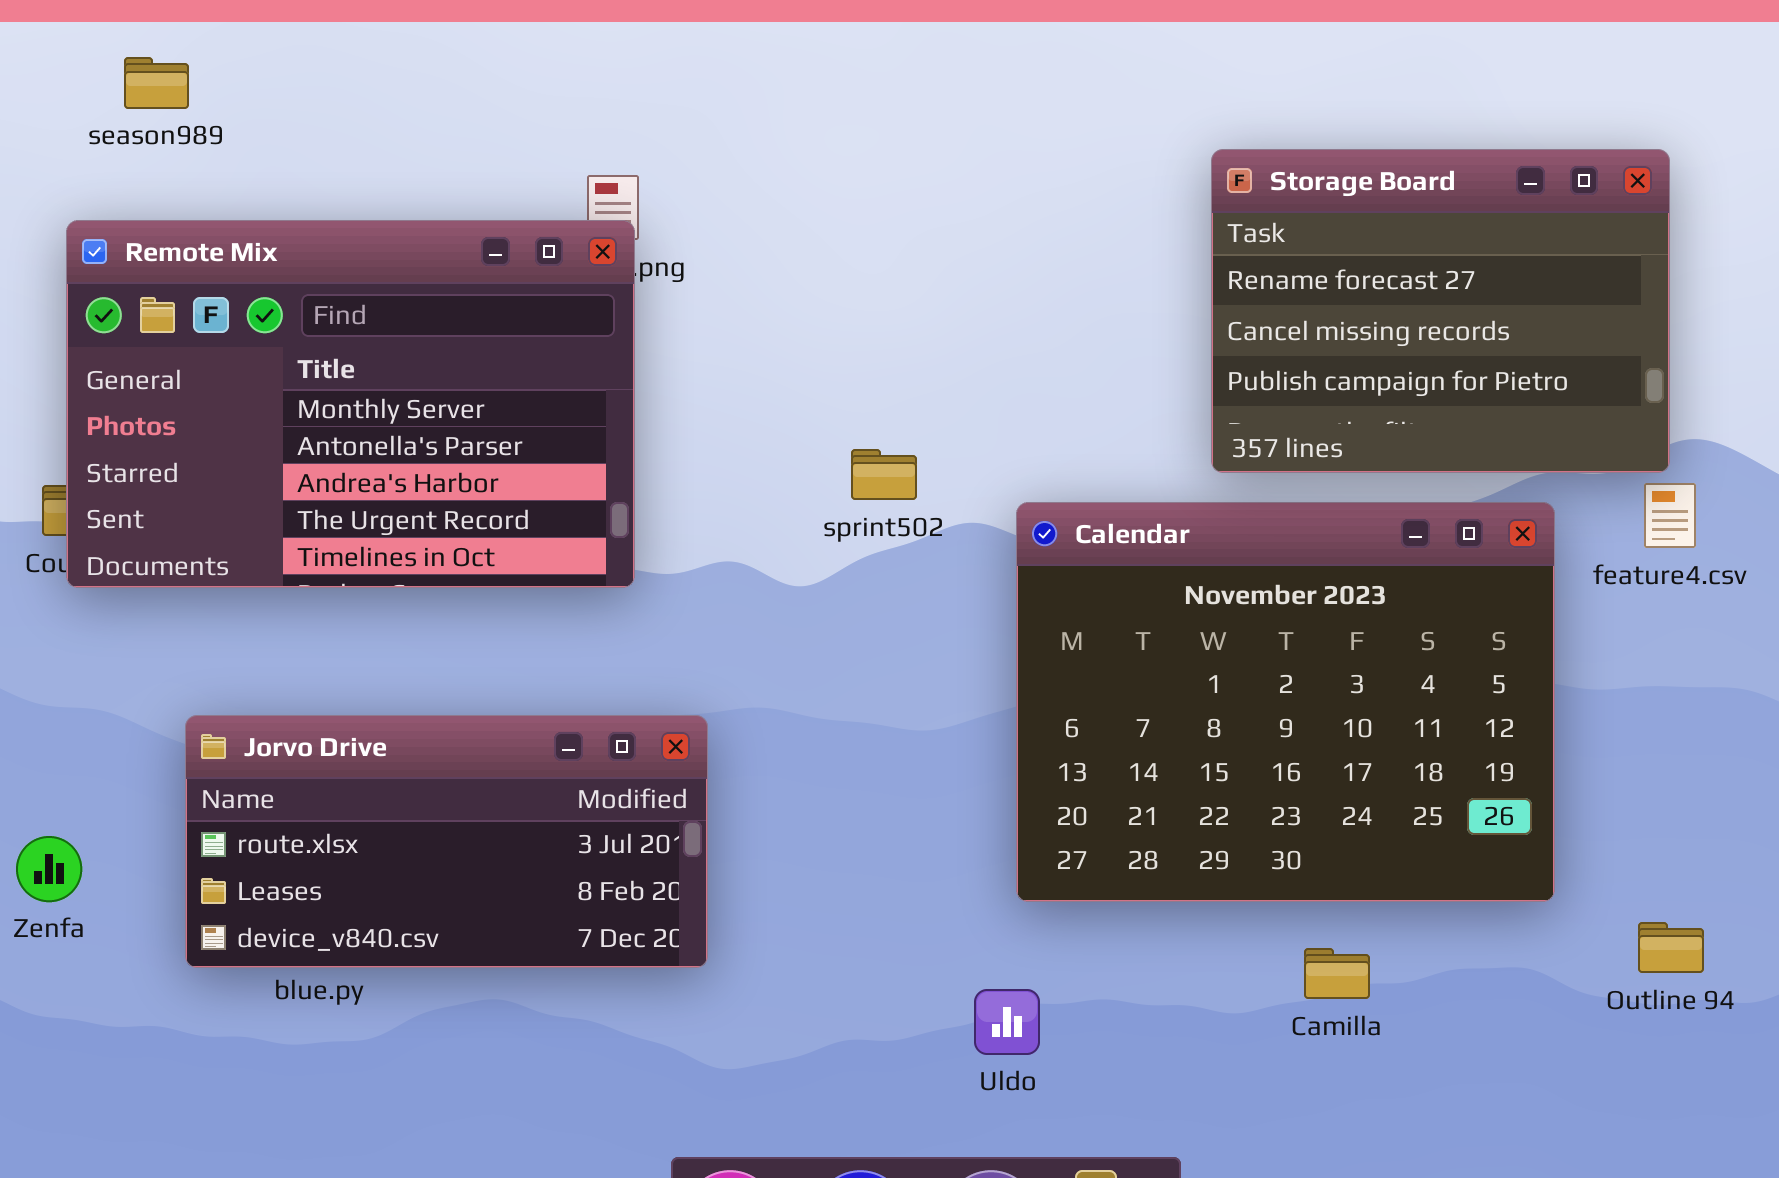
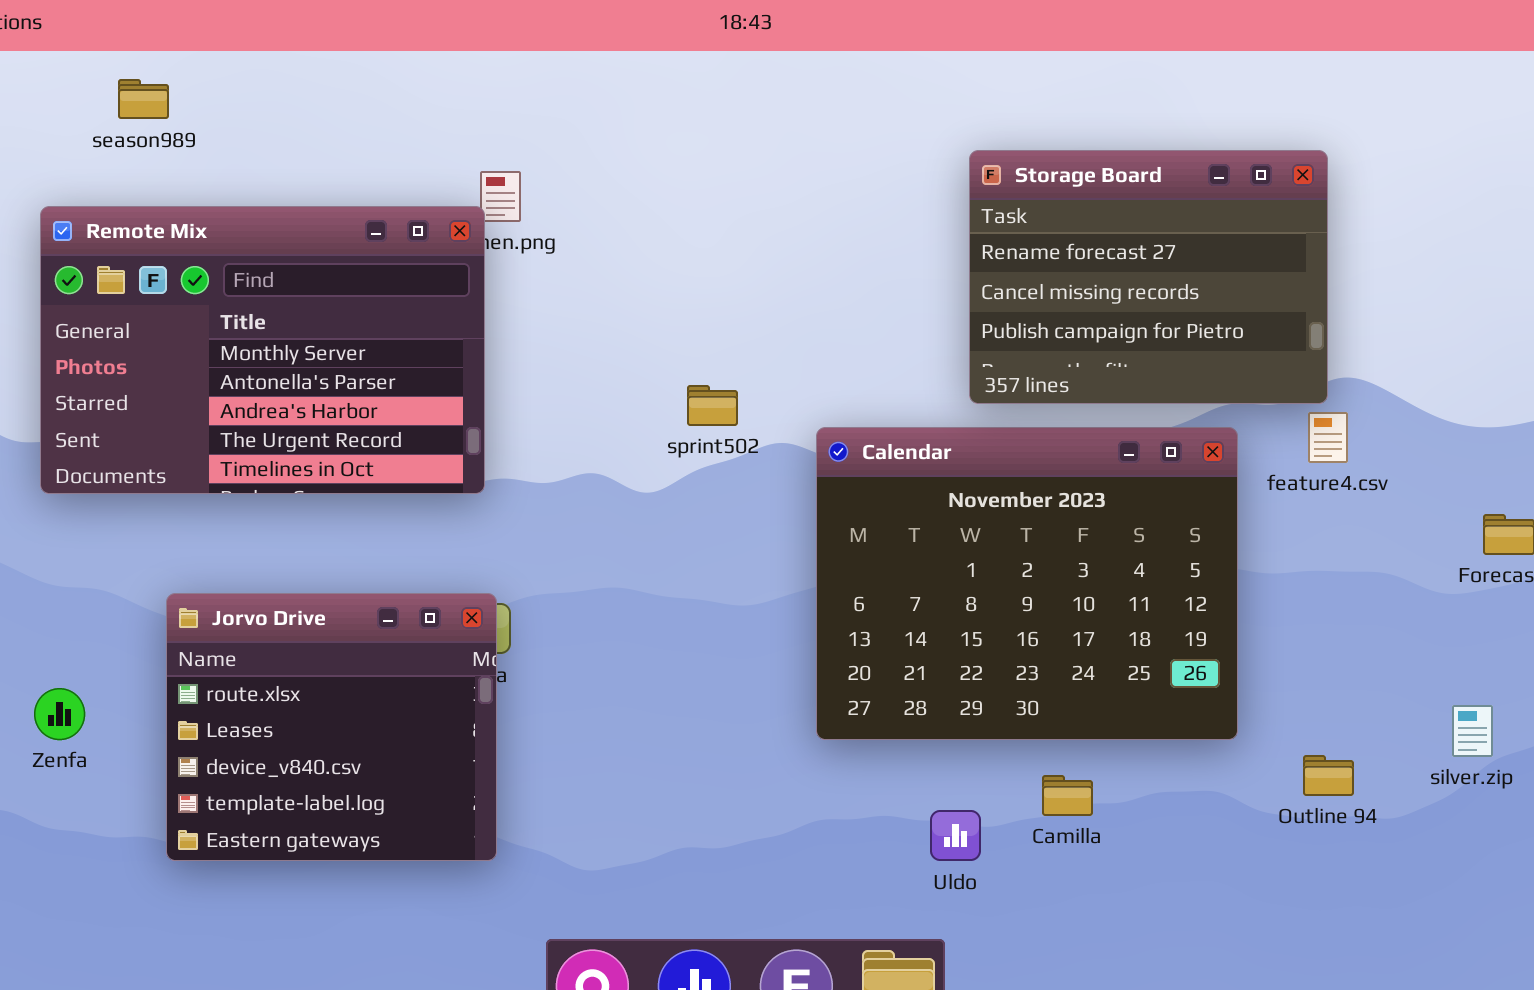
Remote Mix: [66,220,635,588] -> [40,206,485,494], moved
Jorvo Drive: [185,715,708,968] -> [166,593,497,861], resized
Uldo: [974,989,1040,1055] -> [930,810,981,861], moved

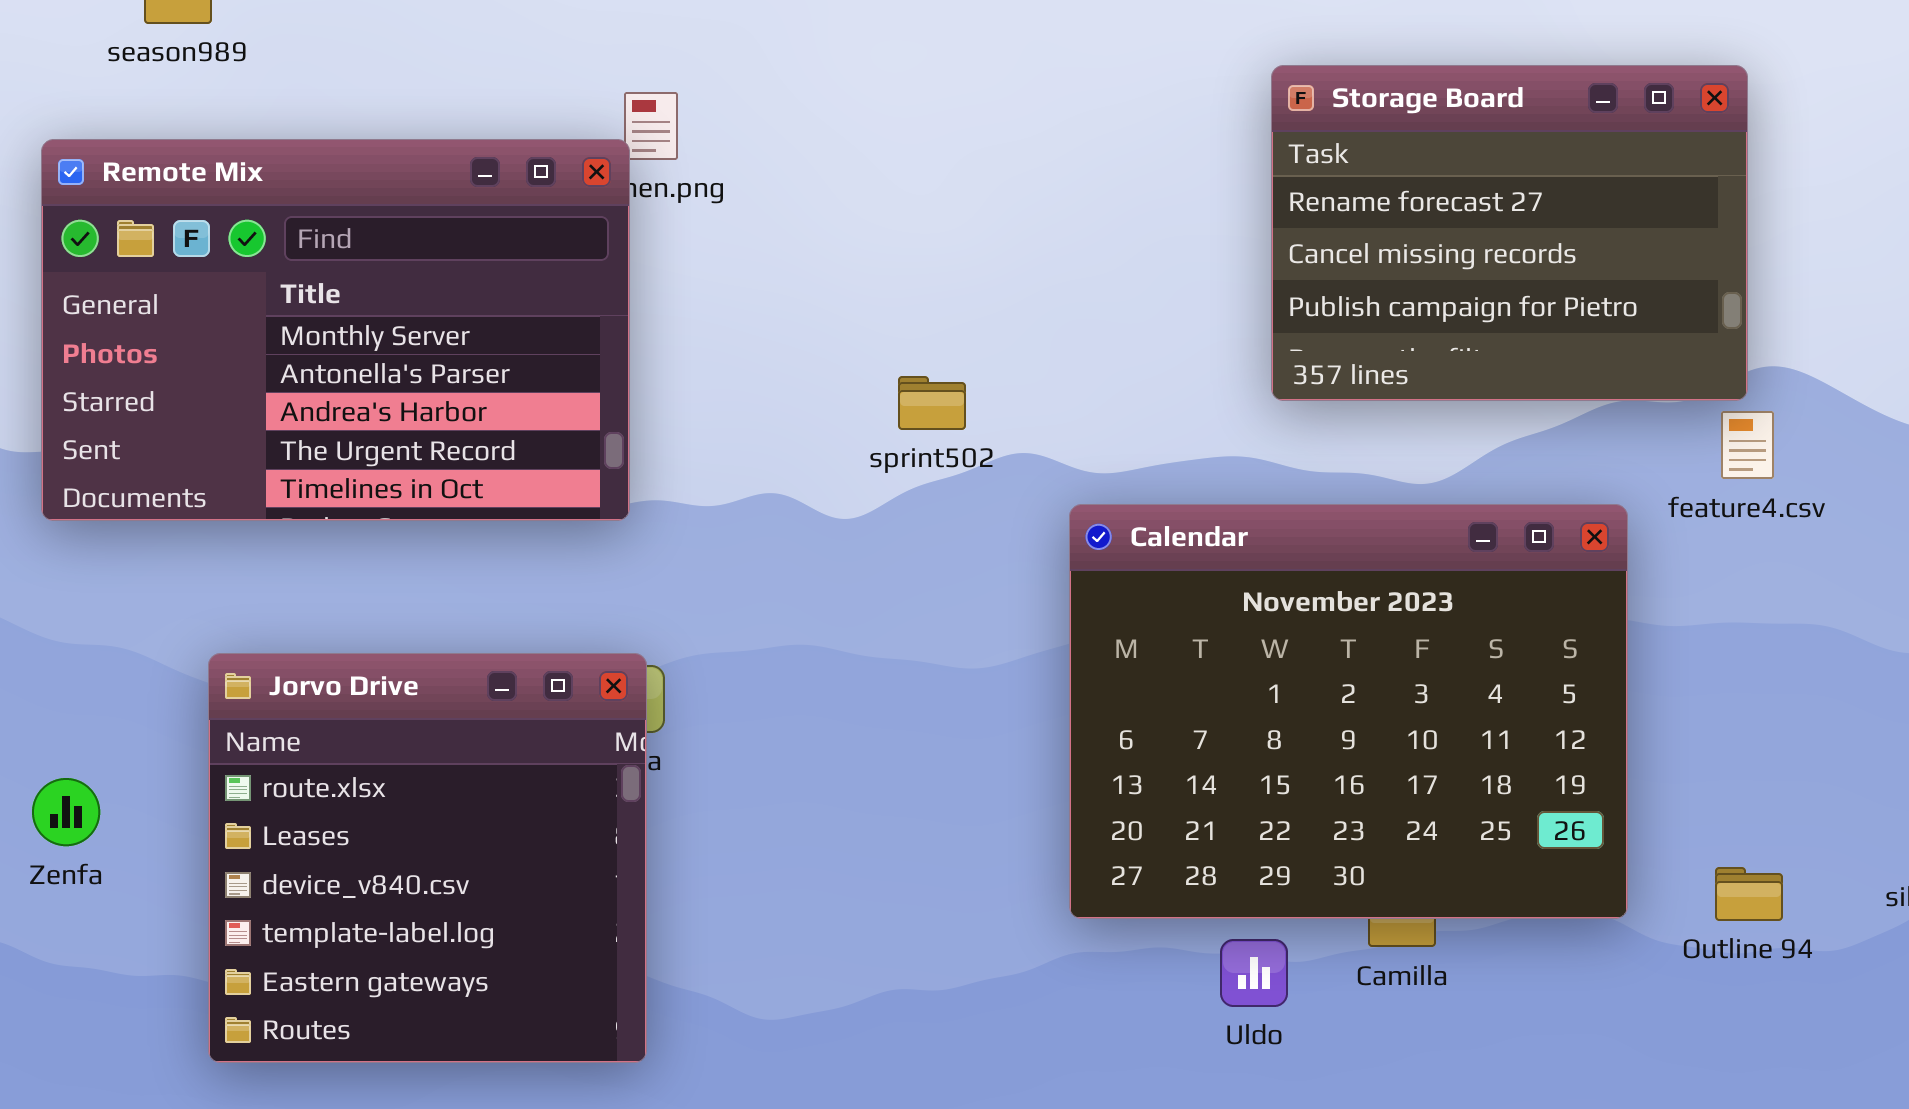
Calendar: [816,427,1238,740] -> [1069,504,1628,919], moved
Jorvo Drive: [166,593,497,861] -> [208,653,647,1063], resized

